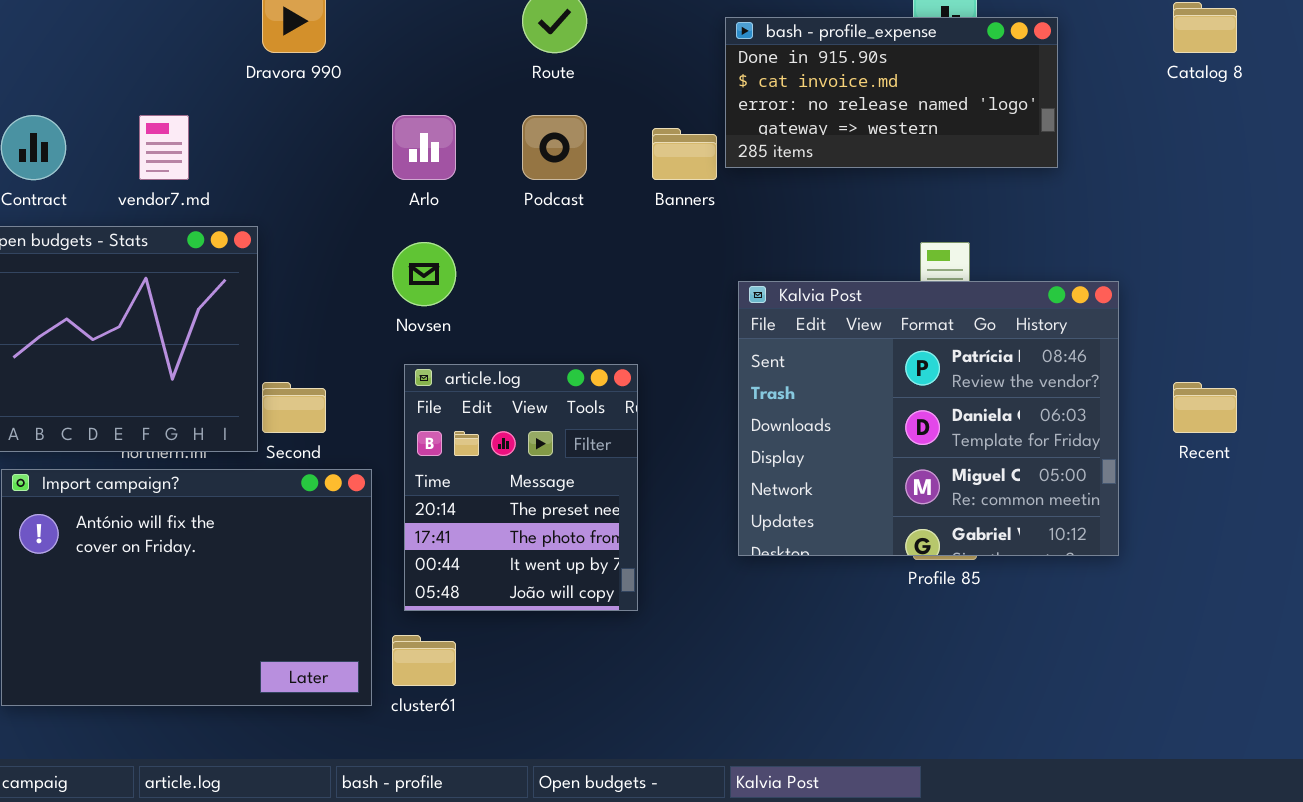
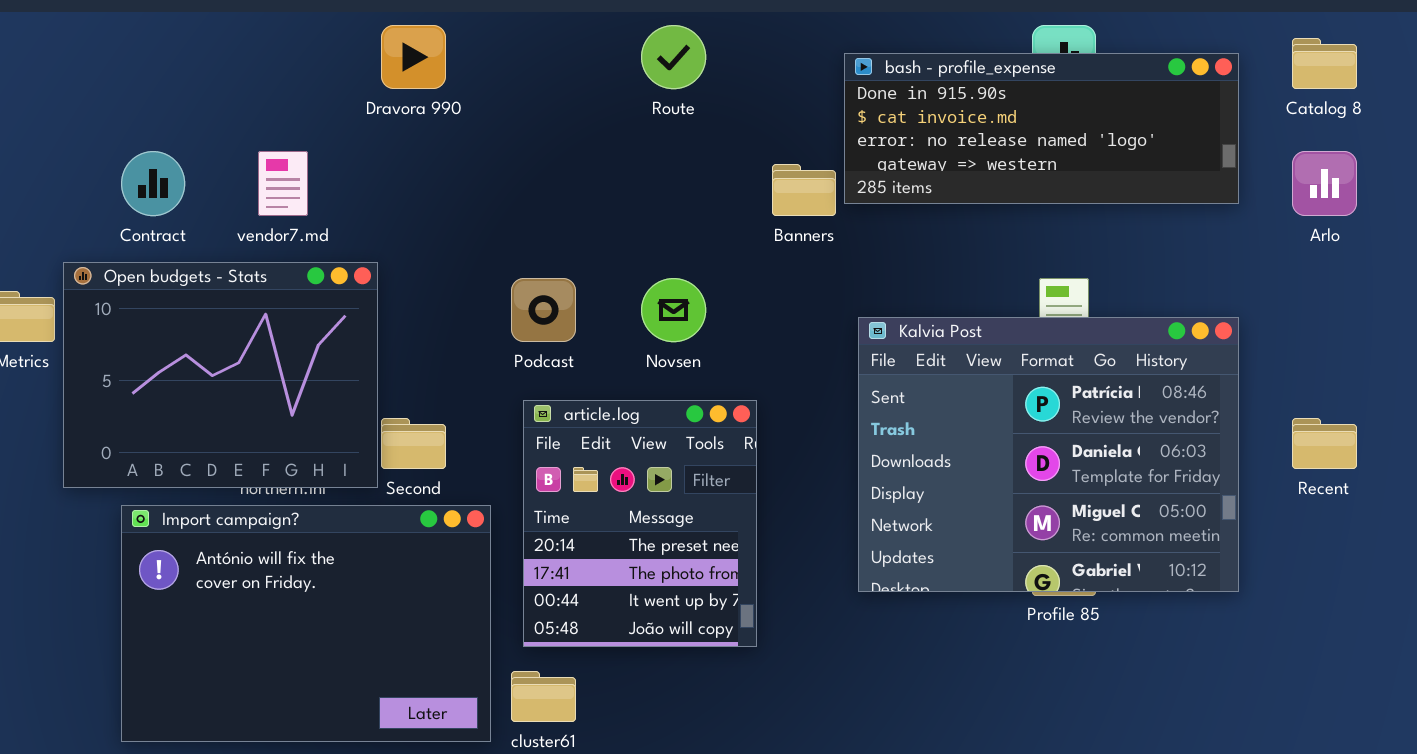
bash - profile_expense: [725,17,1058,168] -> [844,53,1239,204], resized
Arlo: [392,115,456,180] -> [1292,151,1357,216], moved
Podcast: [522,115,587,180] -> [511,278,576,342], moved
Novsen: [392,242,456,306] -> [641,278,706,342], moved

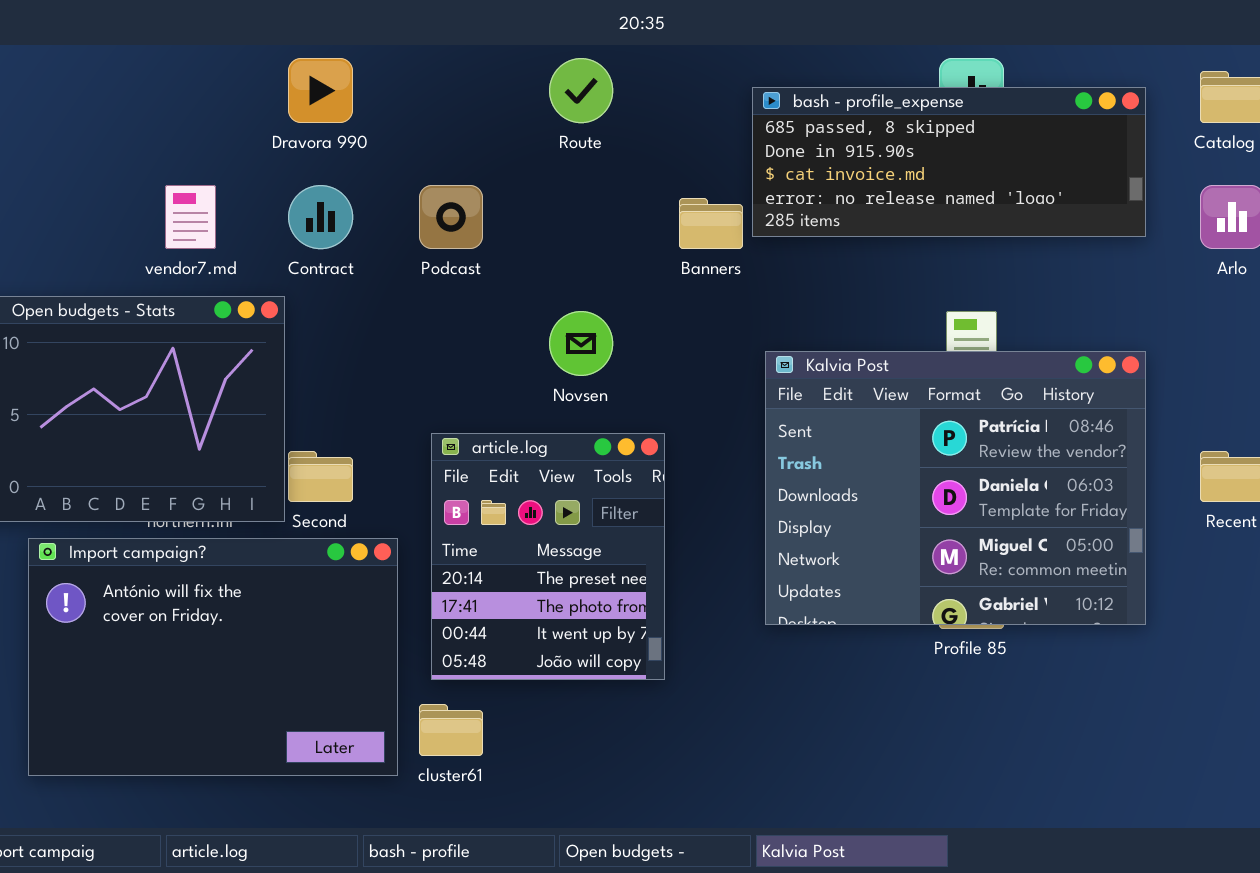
bash - profile_expense: [844,53,1239,204] -> [752,87,1146,237], scrolled up 1 row
Contract: [121,151,185,216] -> [288,185,353,249], moved
Podcast: [511,278,576,342] -> [419,185,483,249], moved

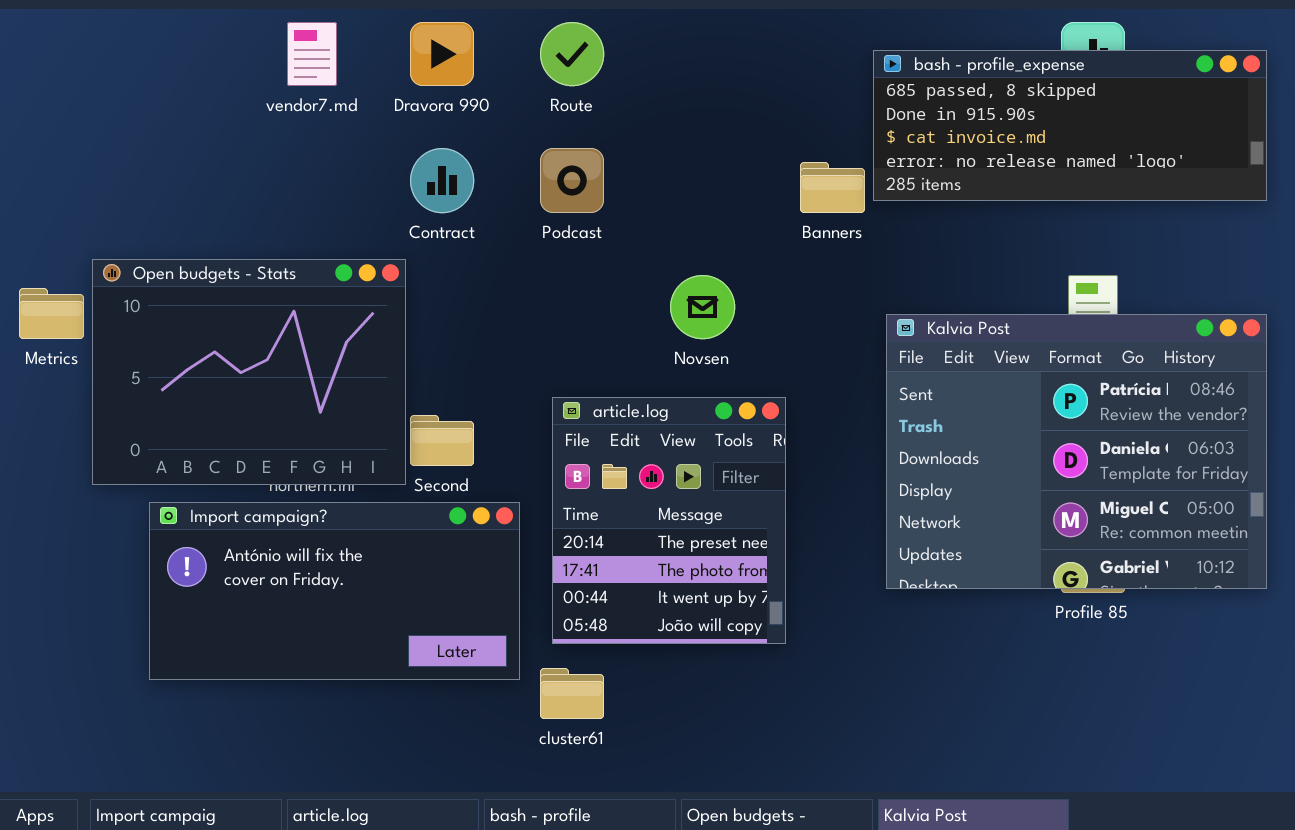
Route: [549,58,613,123] -> [540,22,604,86], moved
vendor7.md: [165,185,216,249] -> [287,22,337,86], moved
Import campaign?: [28,538,398,776] -> [149,502,520,680], resized

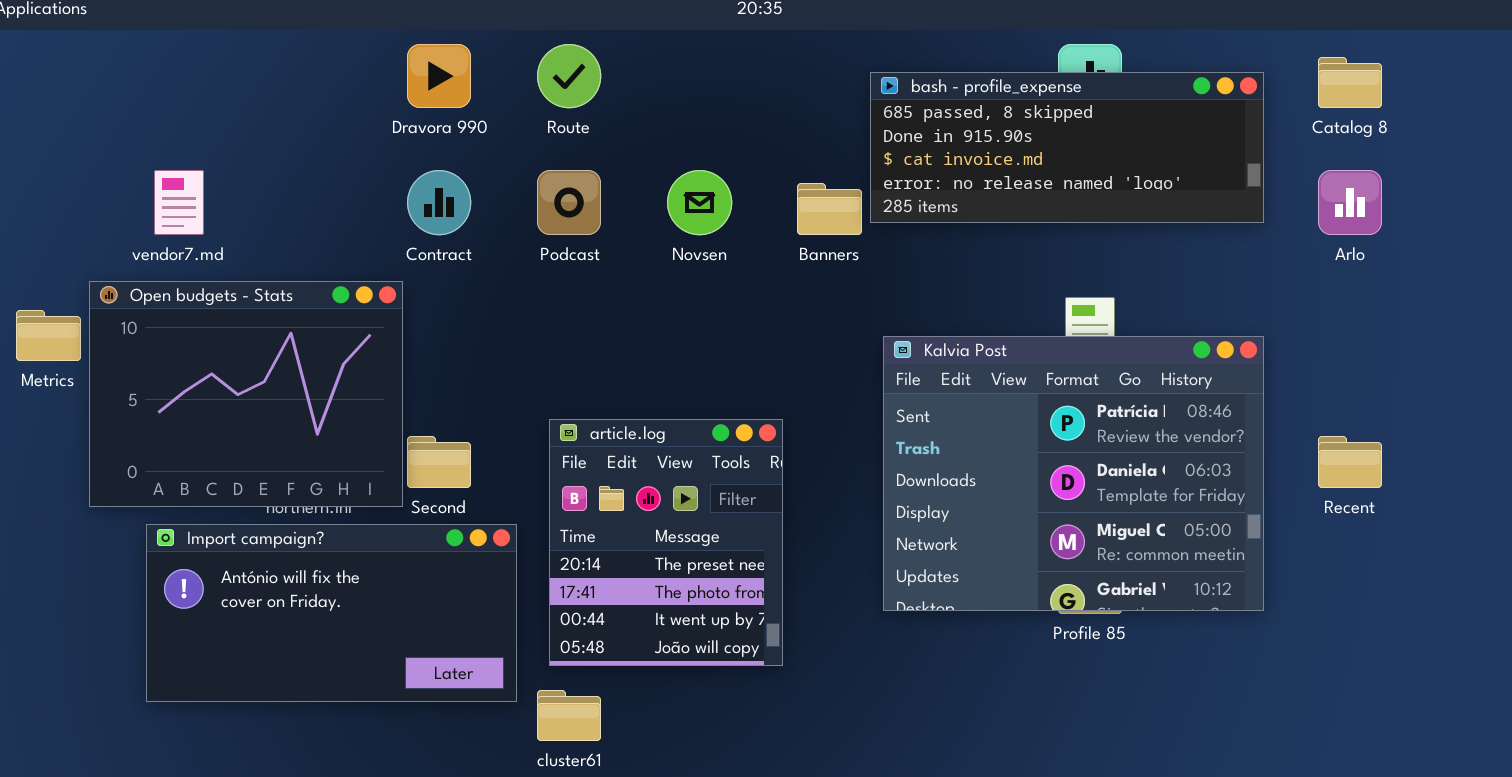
vendor7.md: [287,22,337,86] -> [154,170,204,235], moved
Novsen: [670,275,735,339] -> [667,170,732,235], moved

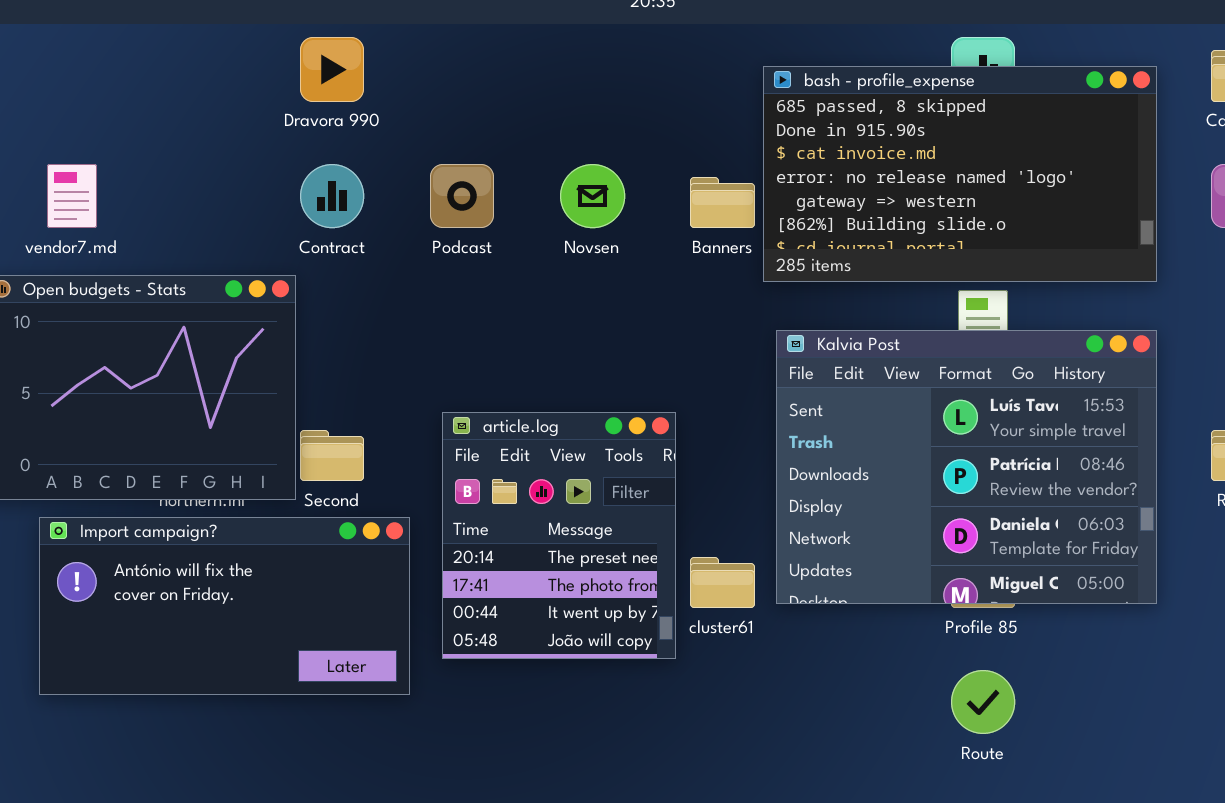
Route: [537,44,601,108] -> [951,670,1015,734], moved
bash - profile_expense: [870,72,1264,223] -> [763,66,1157,282], resized
Kalvia Post: [883,336,1264,611] -> [776,330,1157,604], scrolled up 1 row
cluster61: [537,690,601,741] -> [690,557,755,608], moved

